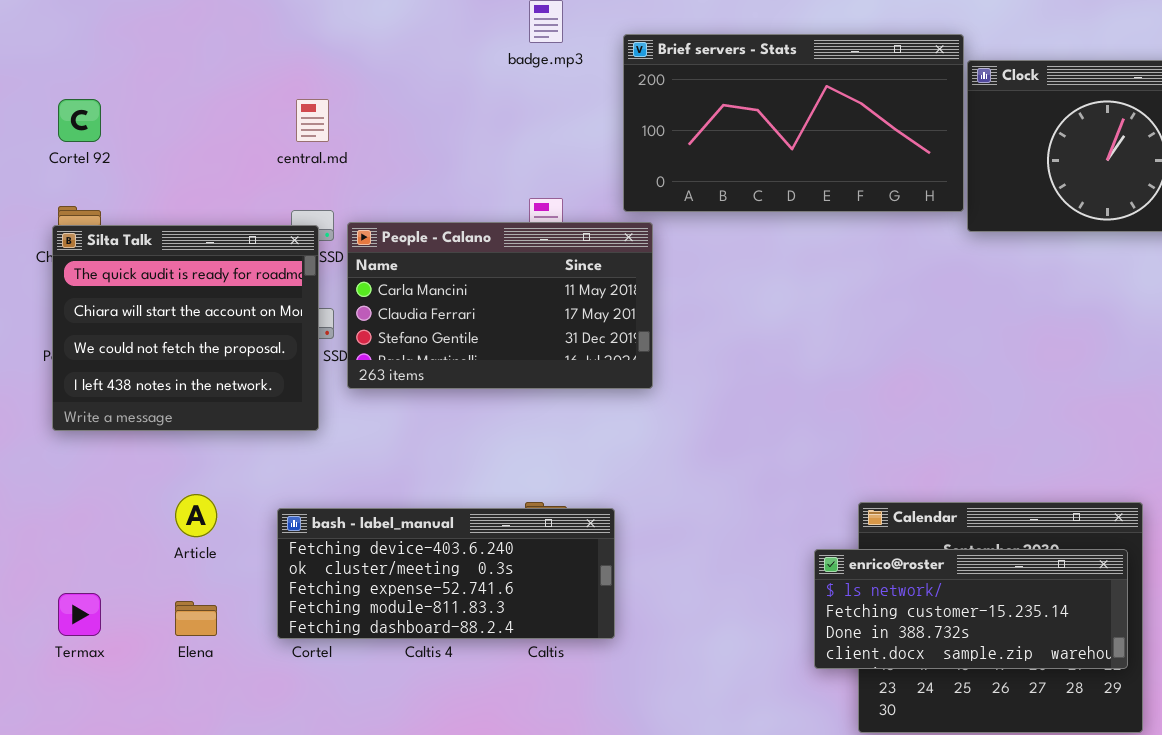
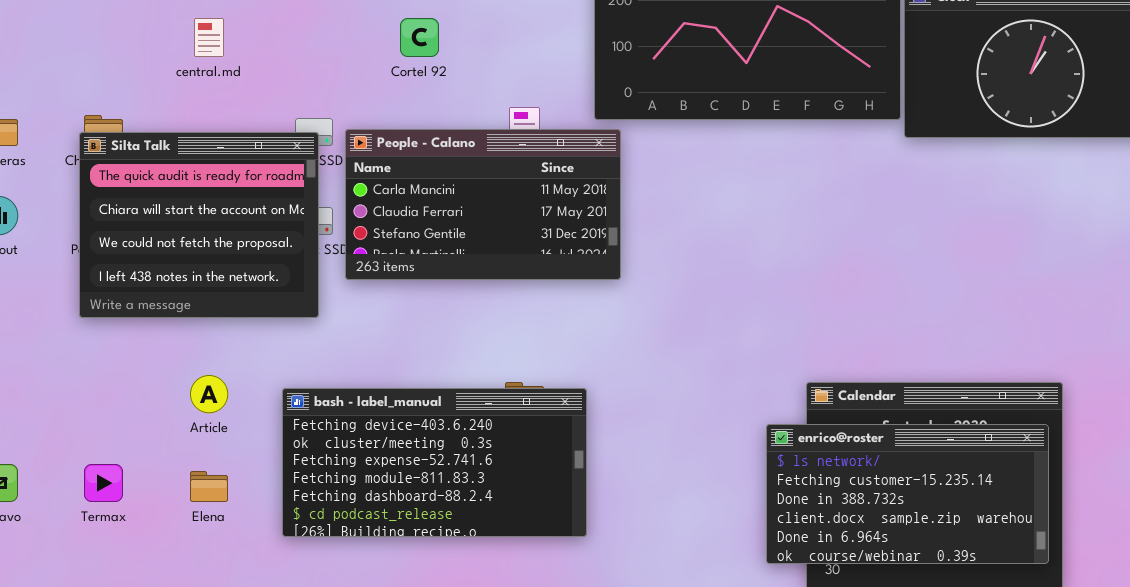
Cortel 92: [58,99,101,142] -> [400,18,439,57], moved
central.md: [296,99,329,142] -> [194,18,224,57], moved
bash - label_manual: [277,508,615,639] -> [282,388,587,537], resized
enrico@roster: [814,549,1128,669] -> [766,424,1049,564], resized

